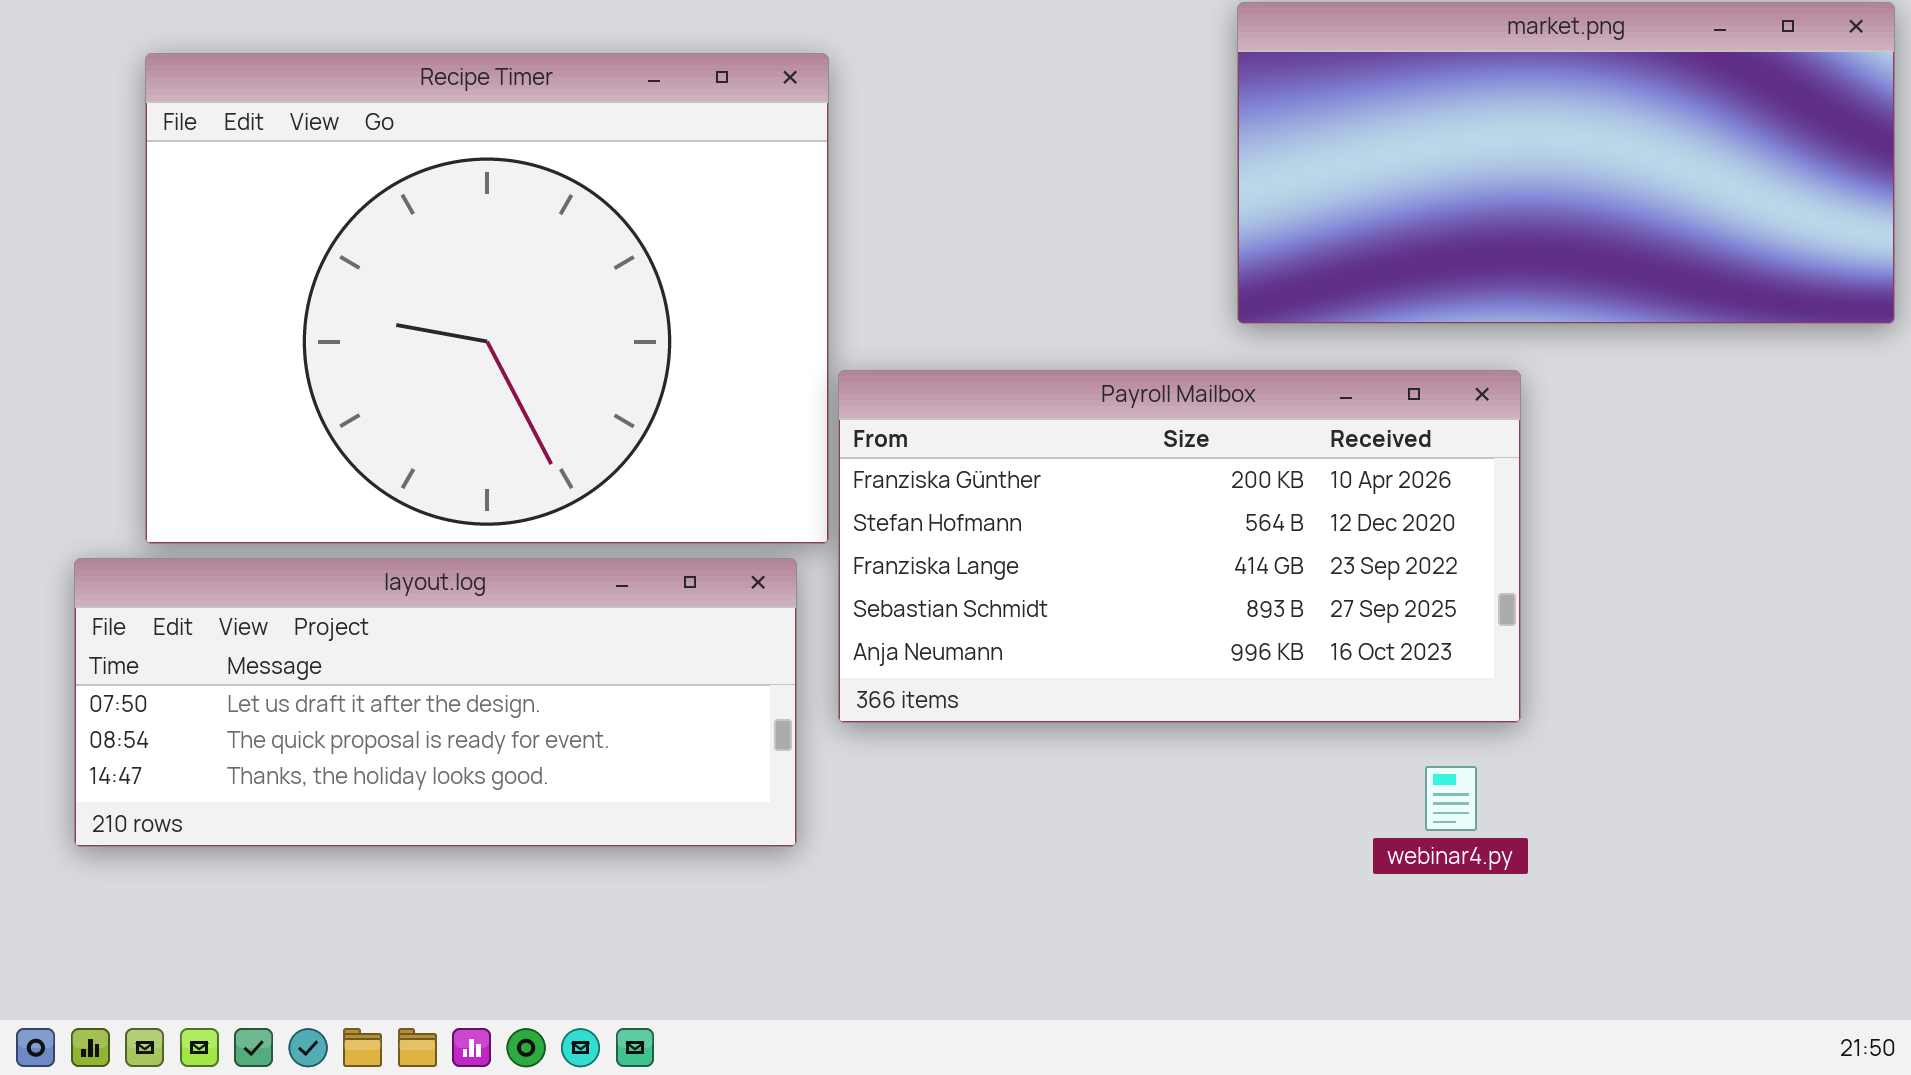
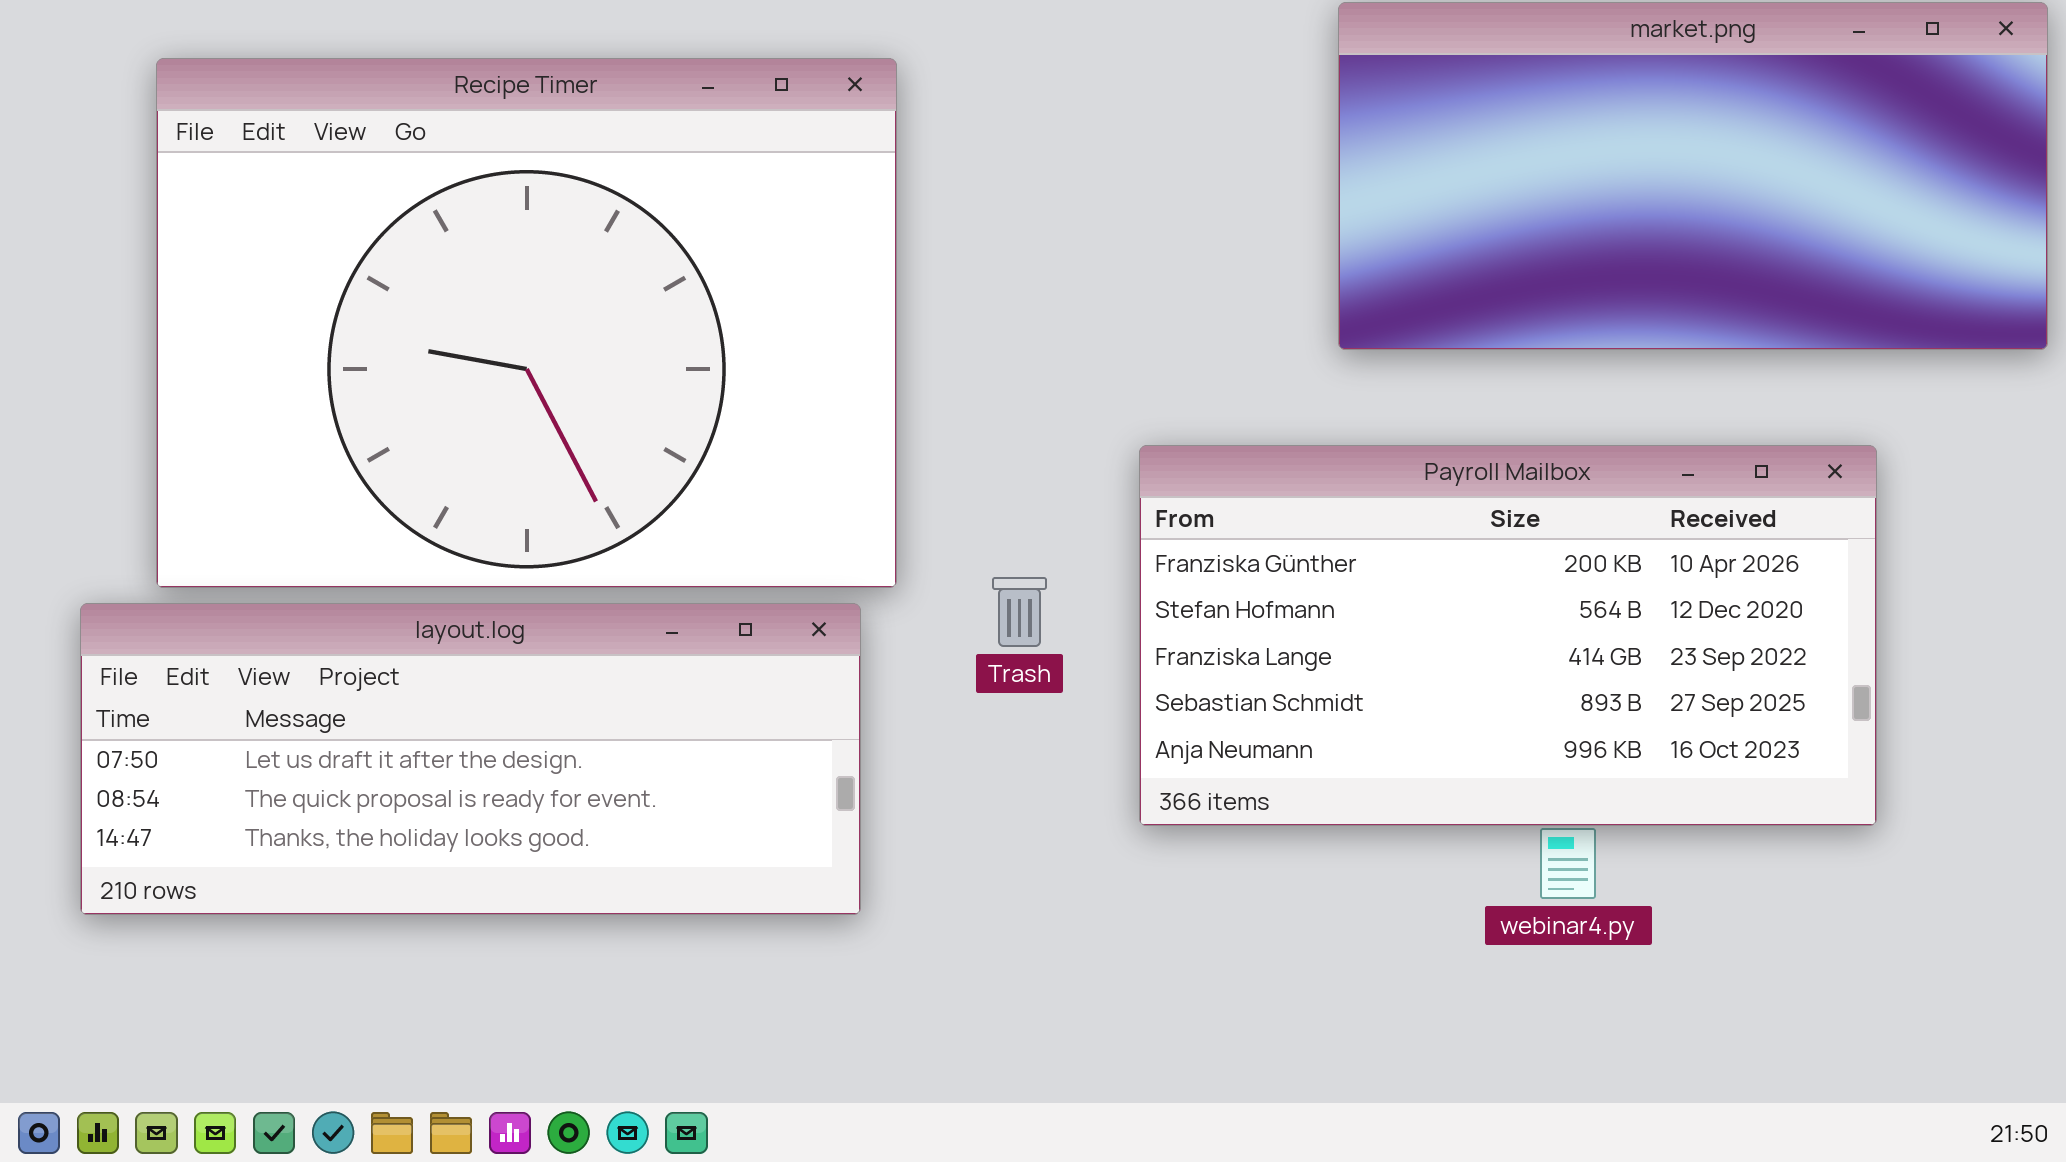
Payroll Mailbox: [838,370,1521,723] -> [1139,445,1877,826], moved

